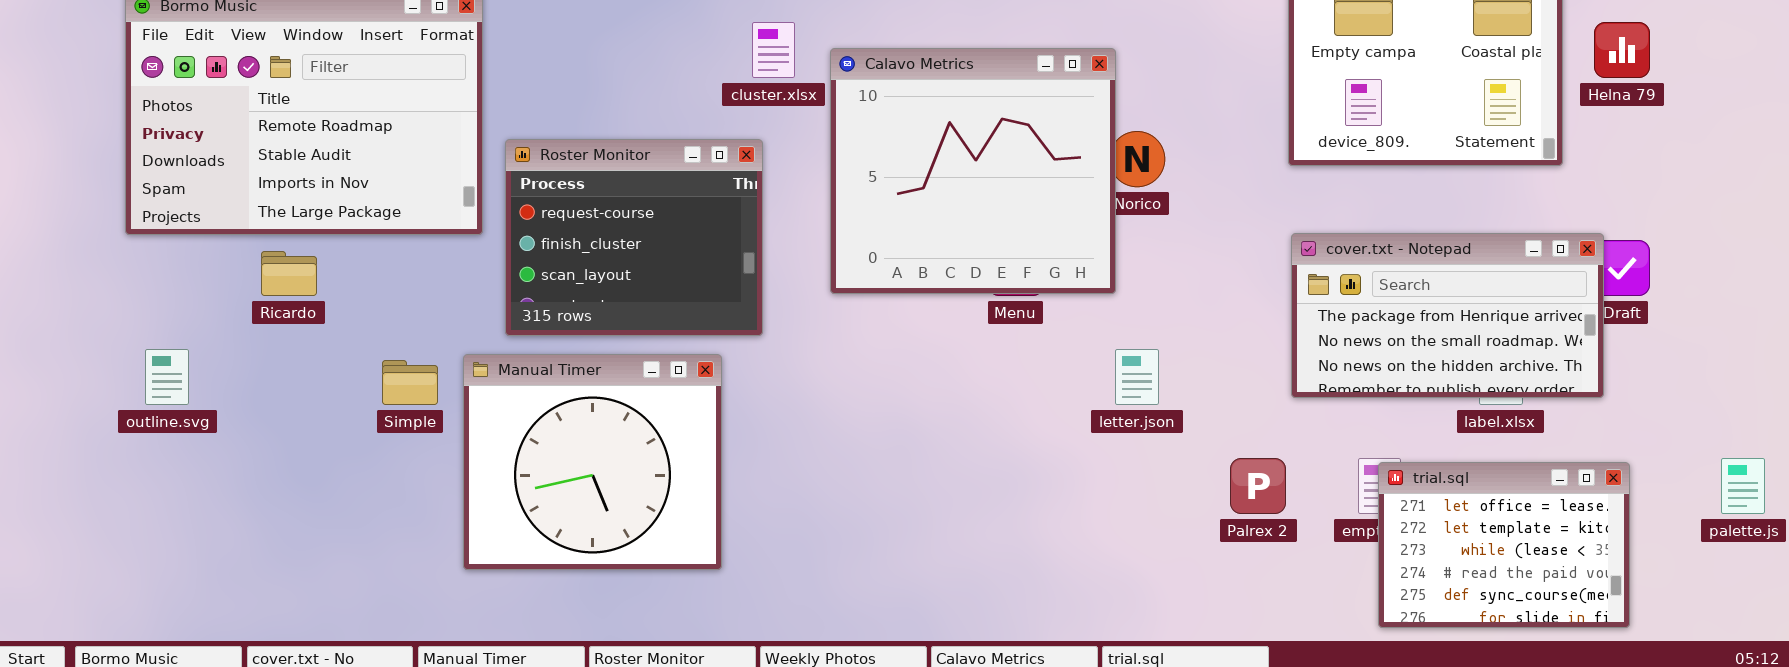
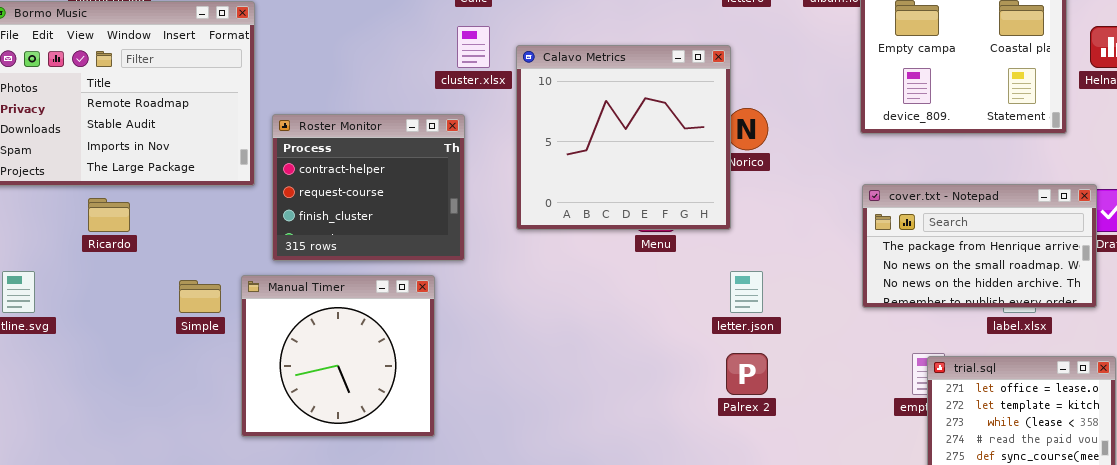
Roster Monitor: [505,139,763,336] -> [272,114,465,261], scrolled up 1 row
Palrex 2: [1230,458,1286,514] -> [726,353,768,395], moved

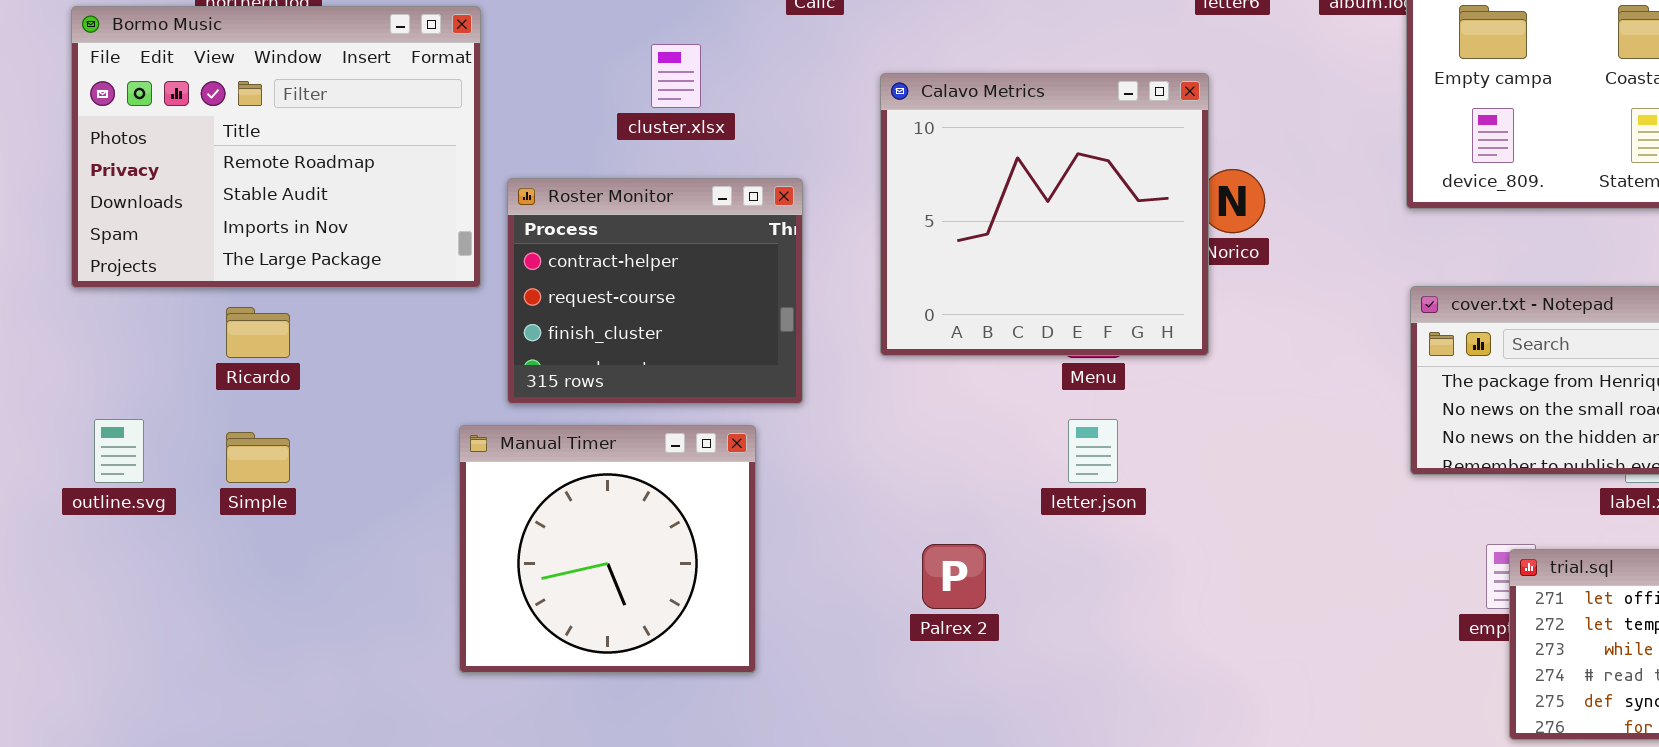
cluster.xlsx: [457,26,490,68] -> [651,44,701,108], moved
letter.json: [730,271,763,313] -> [1068,419,1118,483], moved
Simple: [179,280,221,313] -> [226,432,290,483], moved
Palrex 2: [726,353,768,395] -> [922,544,986,609], moved

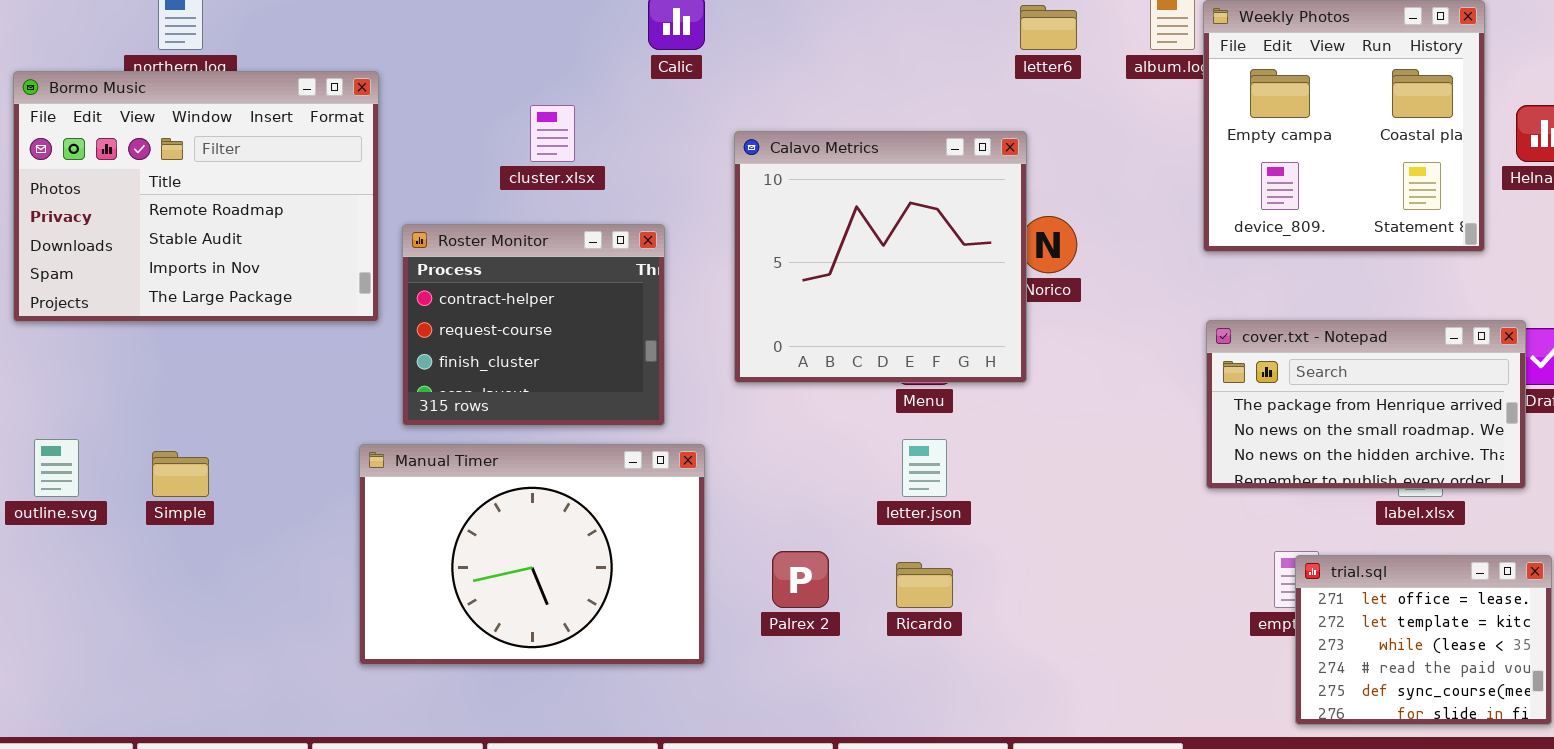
Ricardo: [226,307,290,358] -> [896,562,953,608], moved
Manual Timer: [459,425,756,673] -> [359,444,705,665], resized

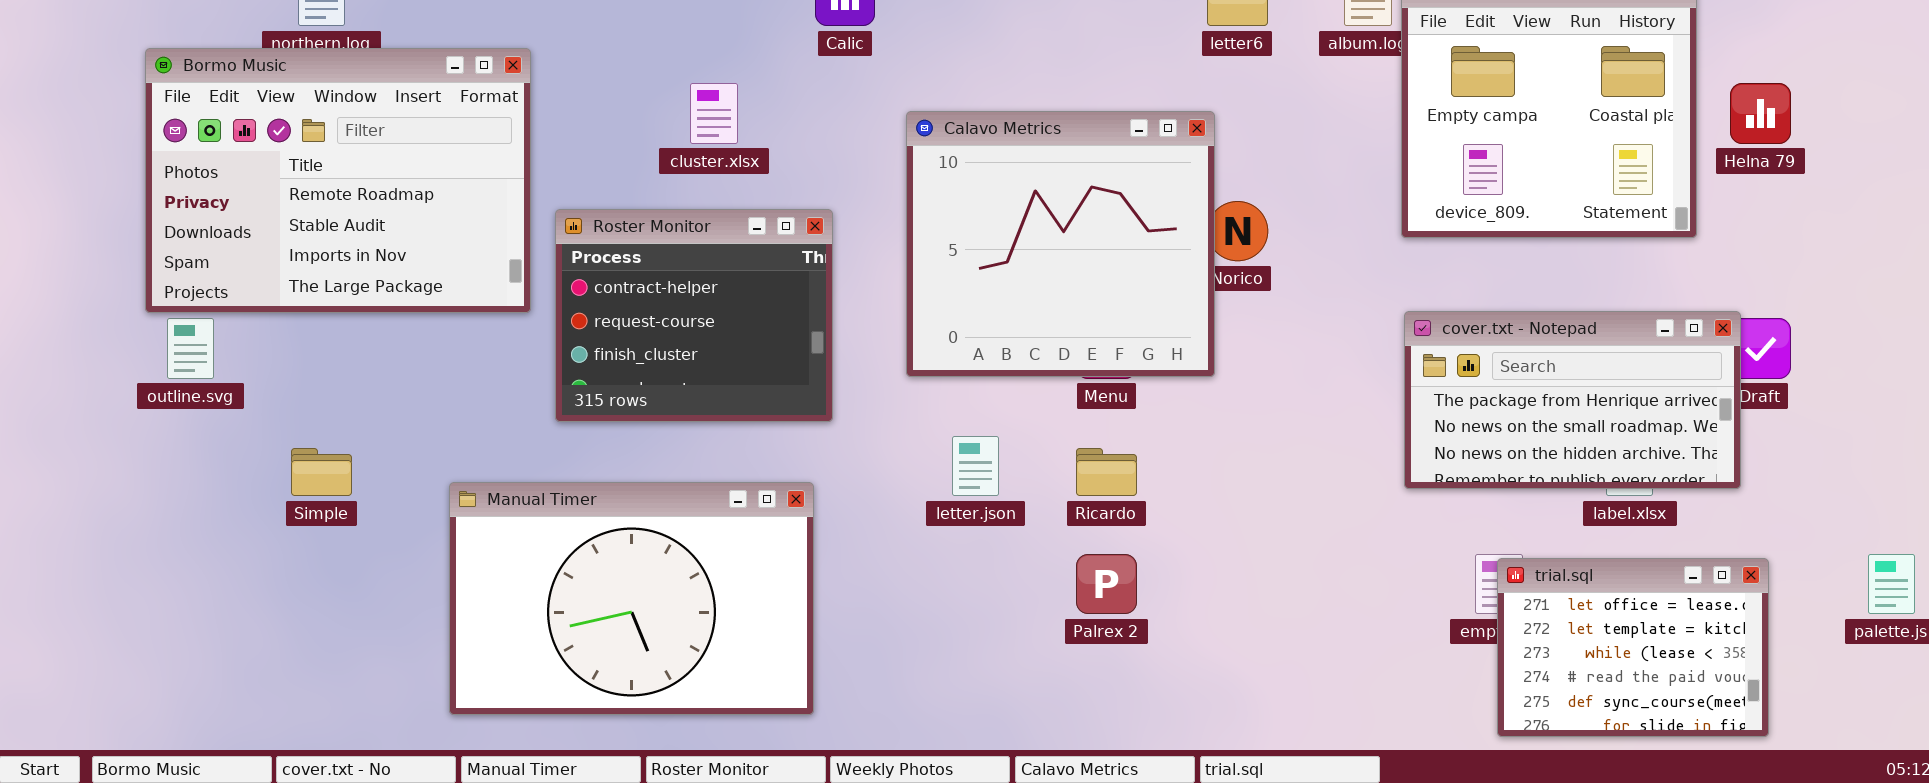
outline.svg: [34,439,79,497] -> [167,318,214,379], moved
letter.json: [902,439,947,497] -> [952,436,999,496], moved
Manual Timer: [359,444,705,665] -> [449,482,814,715], moved
Palrex 2: [772,551,829,608] -> [1076,554,1137,614], moved
Ricardo: [896,562,953,608] -> [1076,448,1137,496], moved

